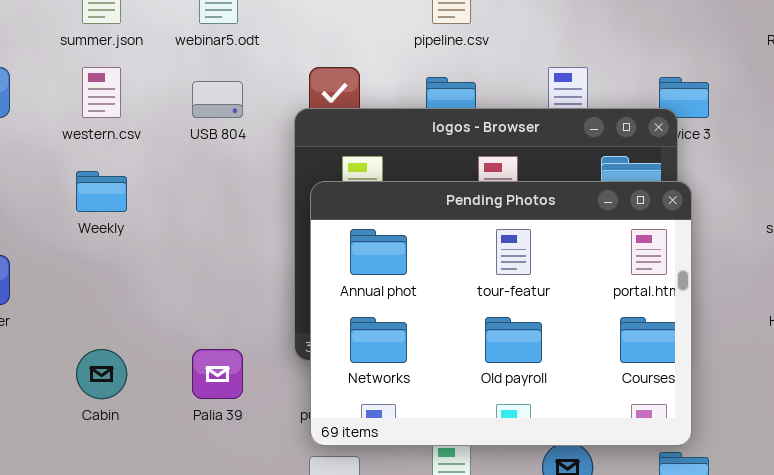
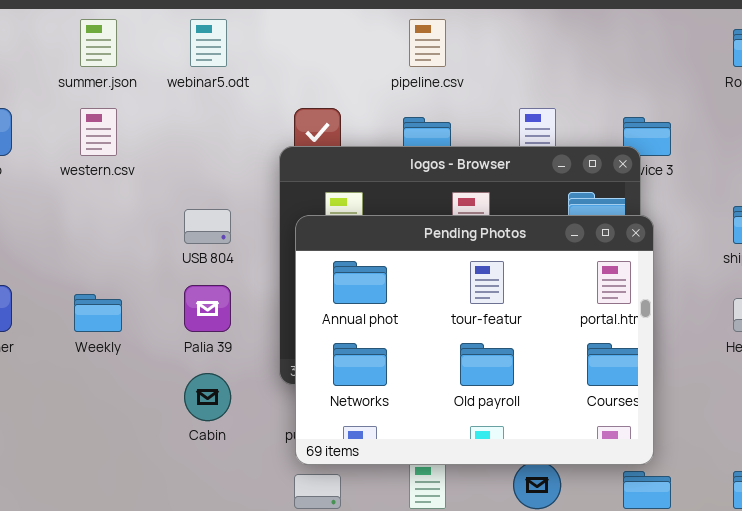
USB 804: [192,81,243,118] -> [184,209,231,244], moved
Weekly: [76,171,127,212] -> [74,294,122,332], moved
Cabin: [76,349,127,399] -> [184,373,231,421], moved
Palia 39: [192,349,243,399] -> [184,285,231,332], moved

